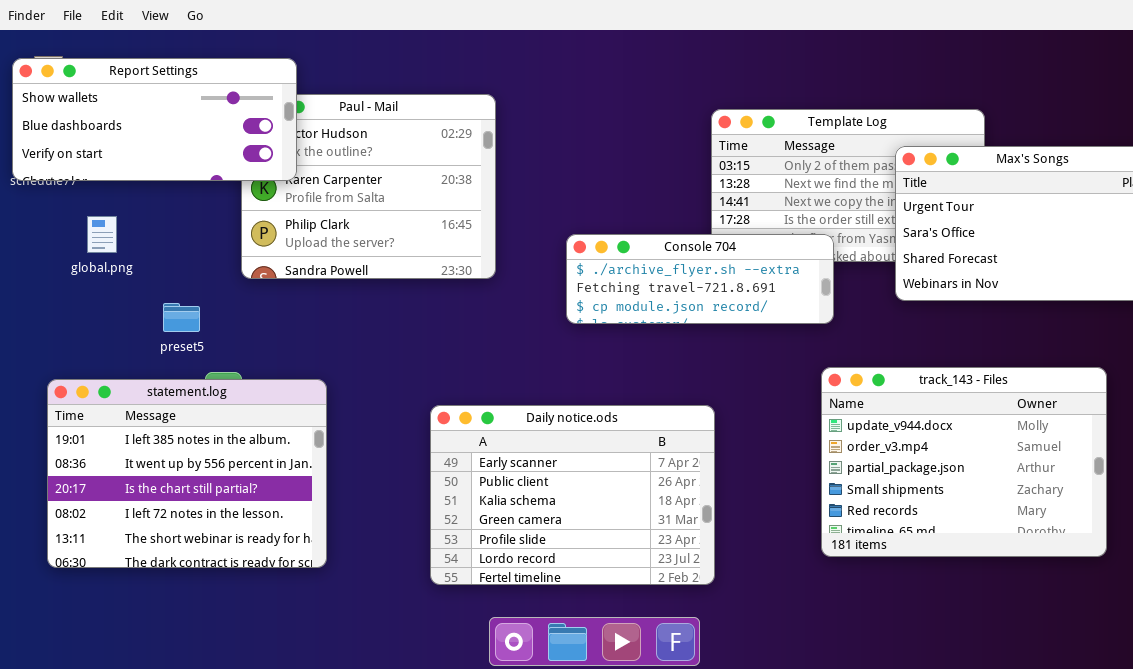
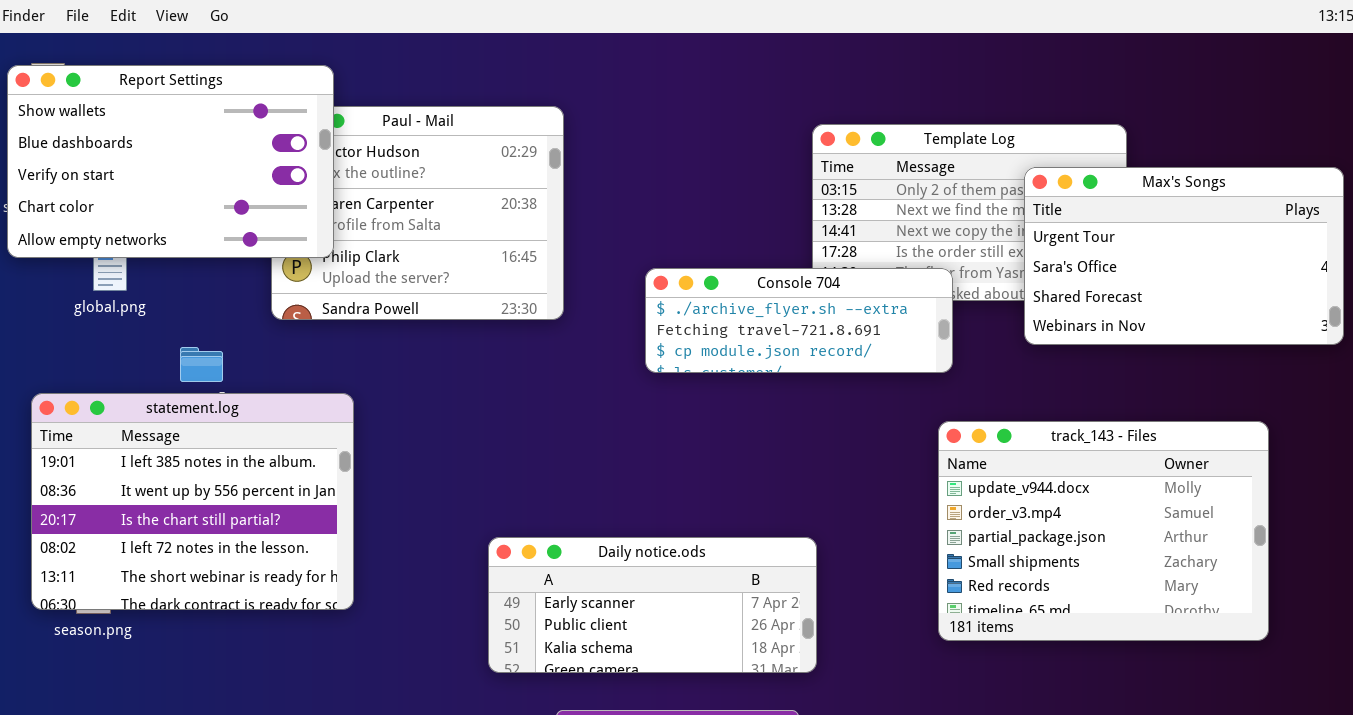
Report Settings: [12,58,297,181] -> [7,65,334,258], resized
statement.log: [47,379,327,568] -> [31,393,354,610], moved
Daily notice.ods: [430,405,715,585] -> [488,537,817,673], resized

